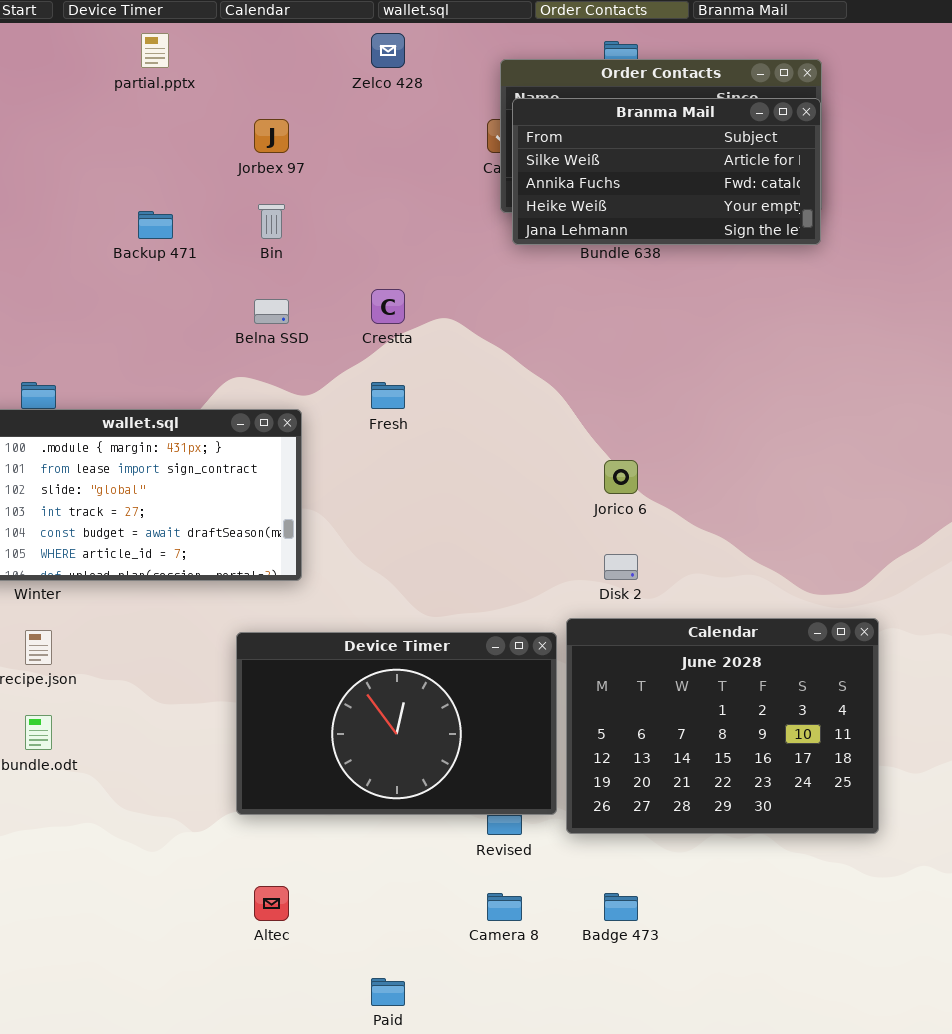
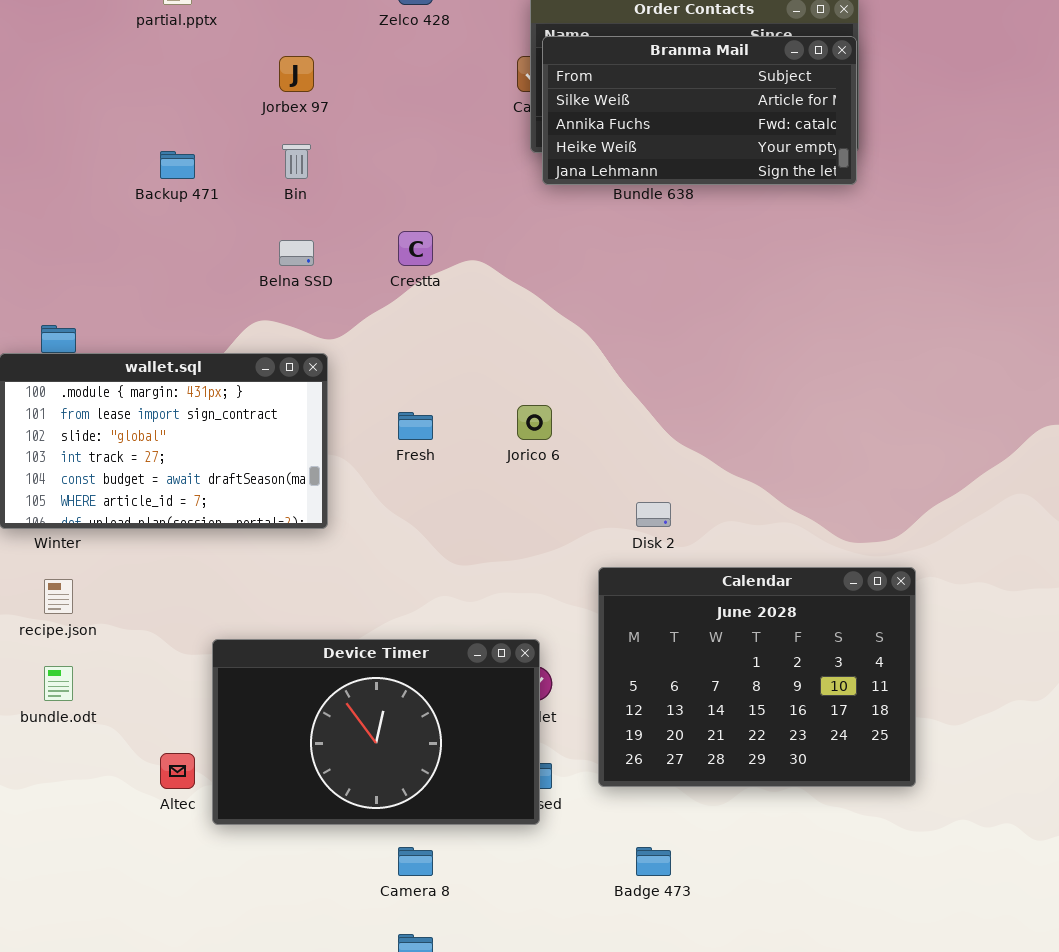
Fresh: [371,382,405,409] -> [398,412,433,440], moved
Jorico 6: [604,460,638,494] -> [517,405,552,440], moved
Device Timer: [236,632,557,815] -> [212,639,540,825], moved
Altec: [254,886,289,921] -> [160,753,195,789], moved
Camera 8: [487,893,522,921] -> [398,847,433,876], moved

